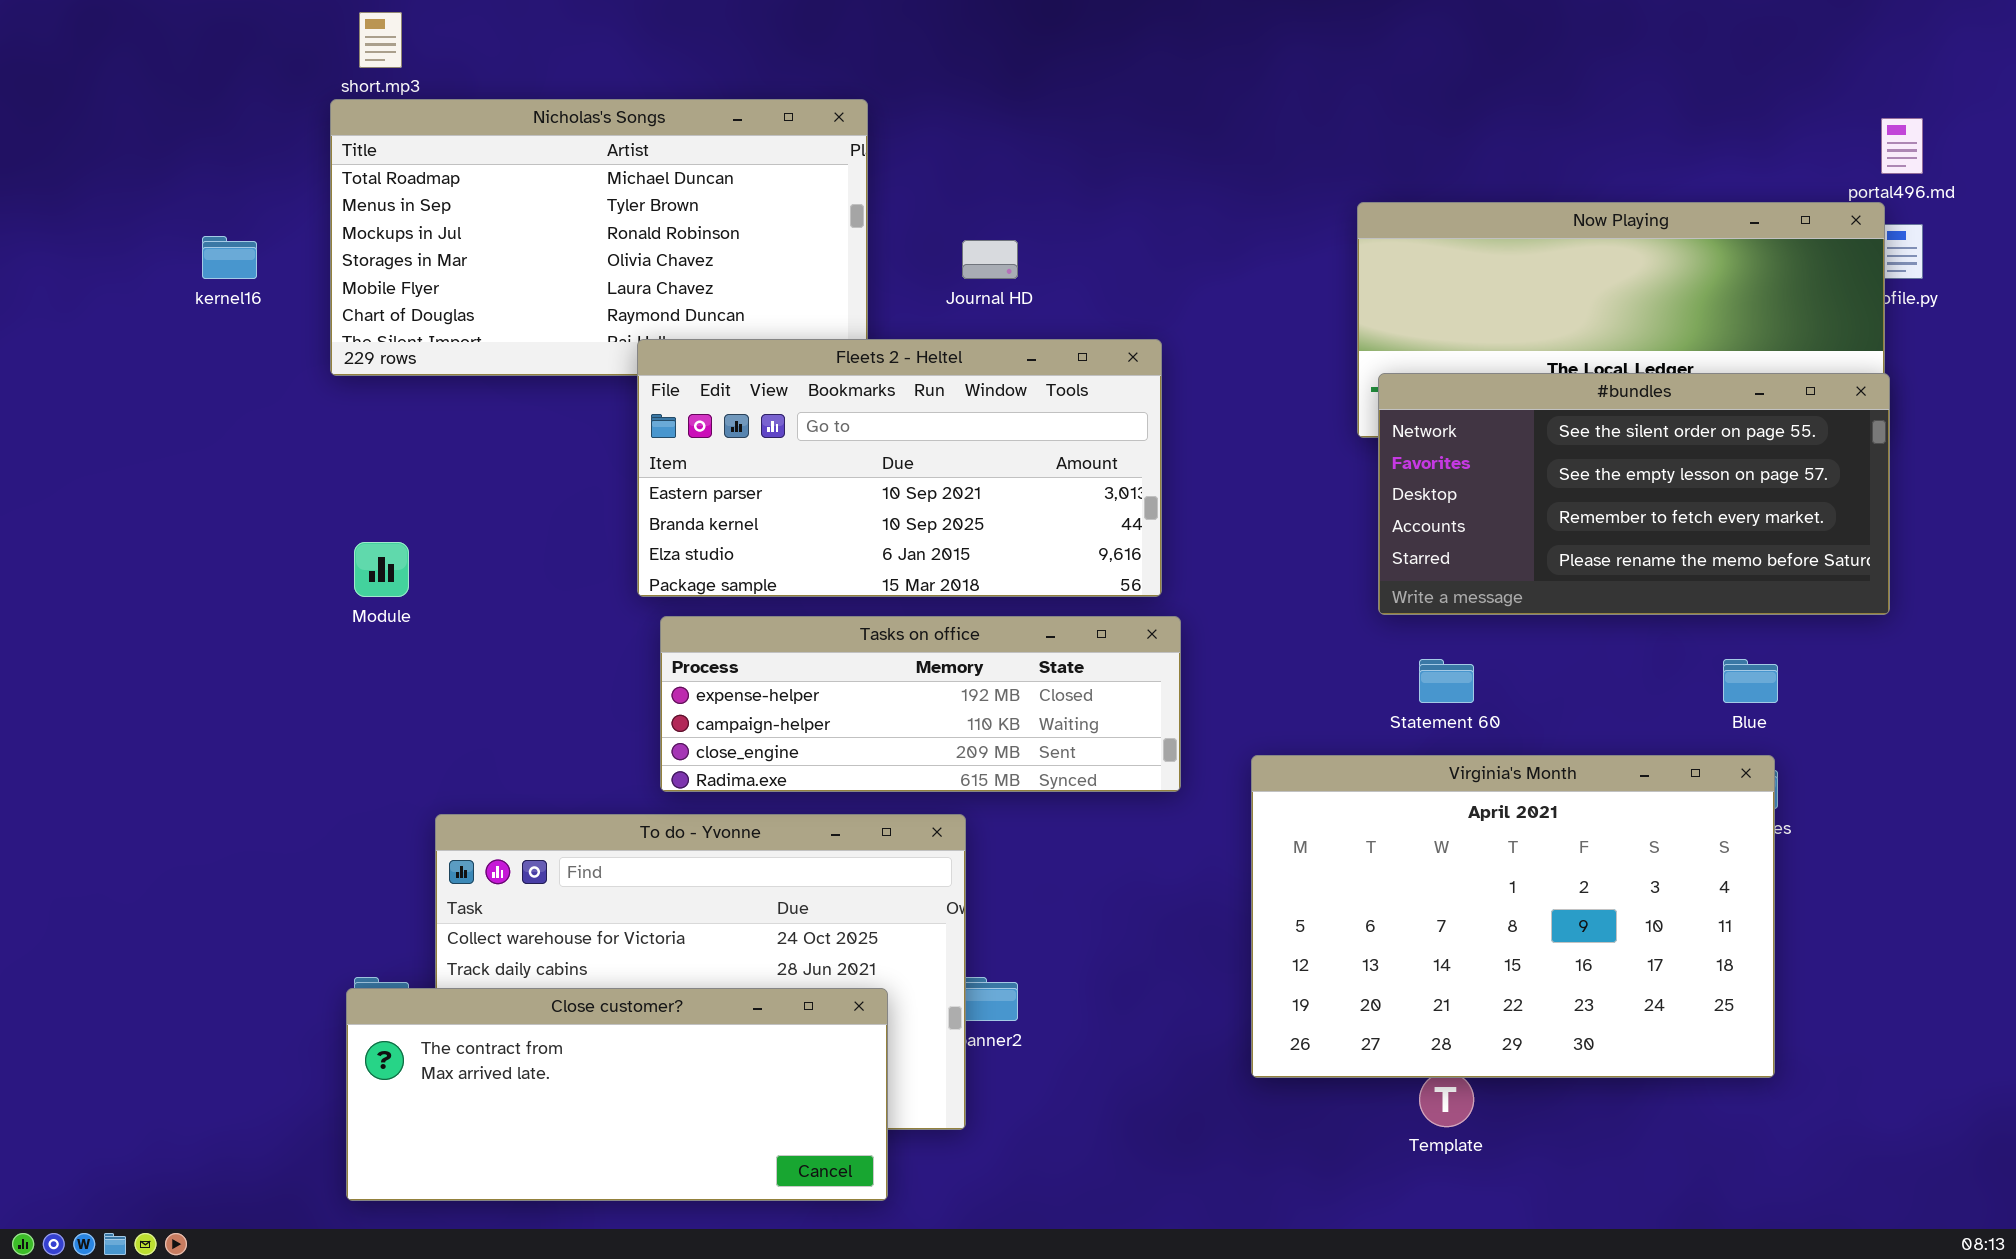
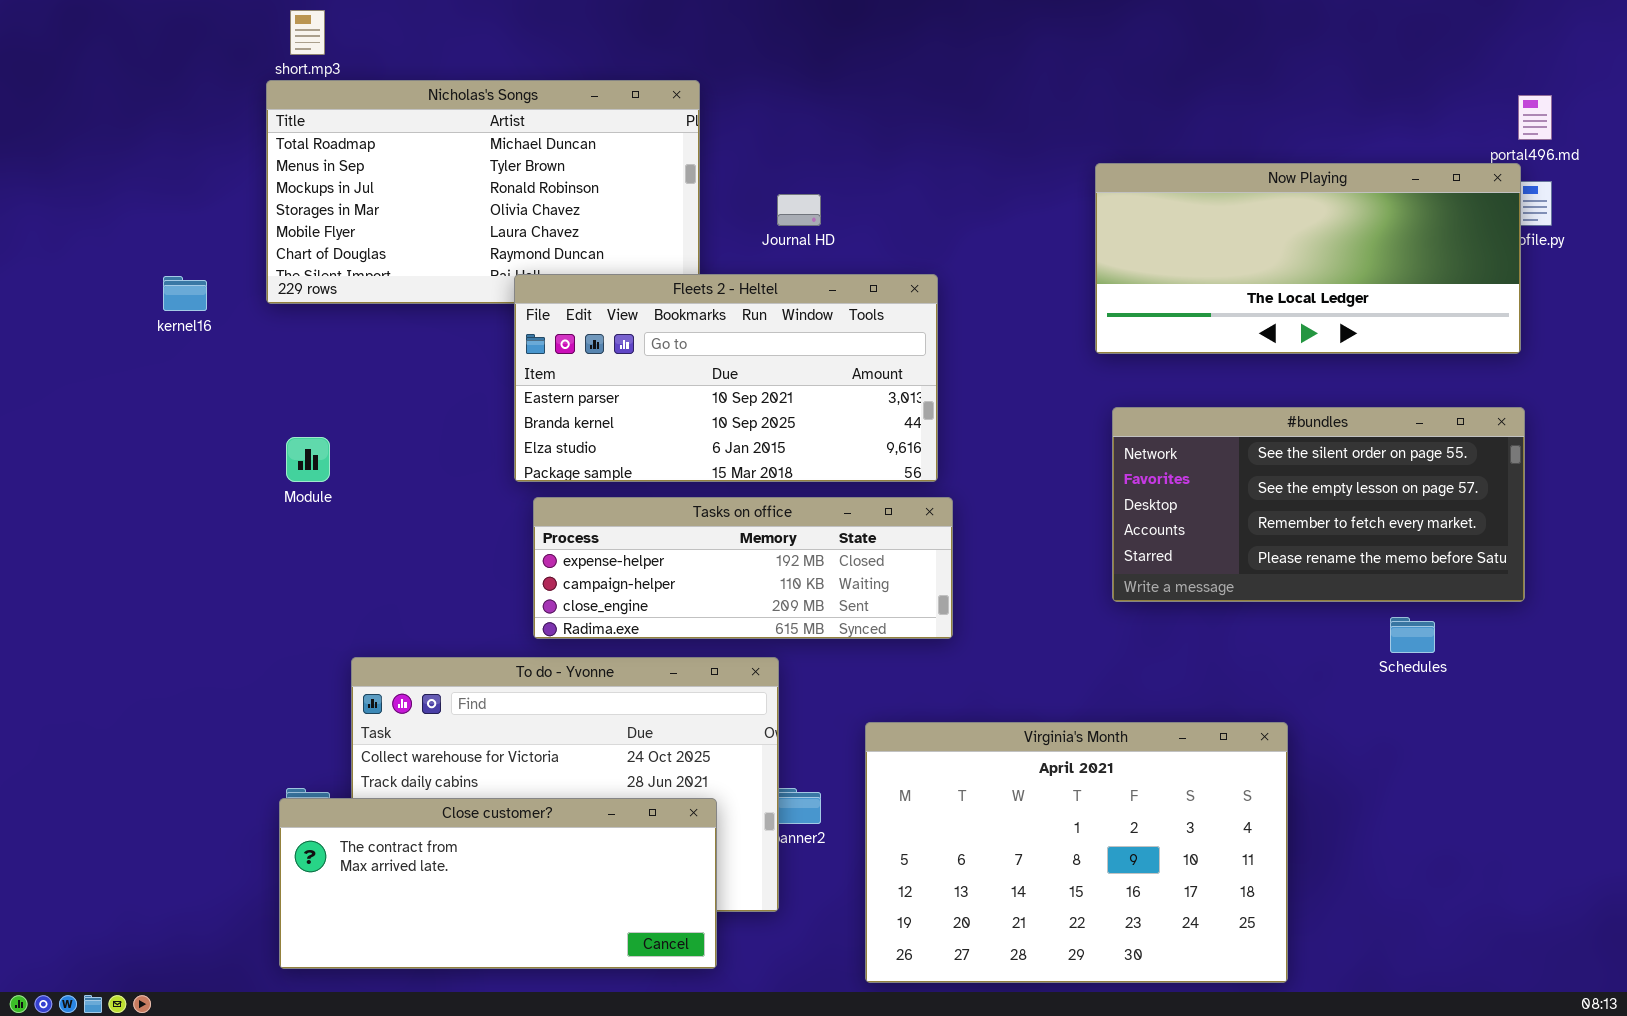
kernel16: [202,236,257,279] -> [163,276,207,311], moved
#bundles: [1378,373,1890,615] -> [1112,407,1525,602], moved
Virginia's Month: [1251,755,1775,1078] -> [865,722,1288,983], moved

